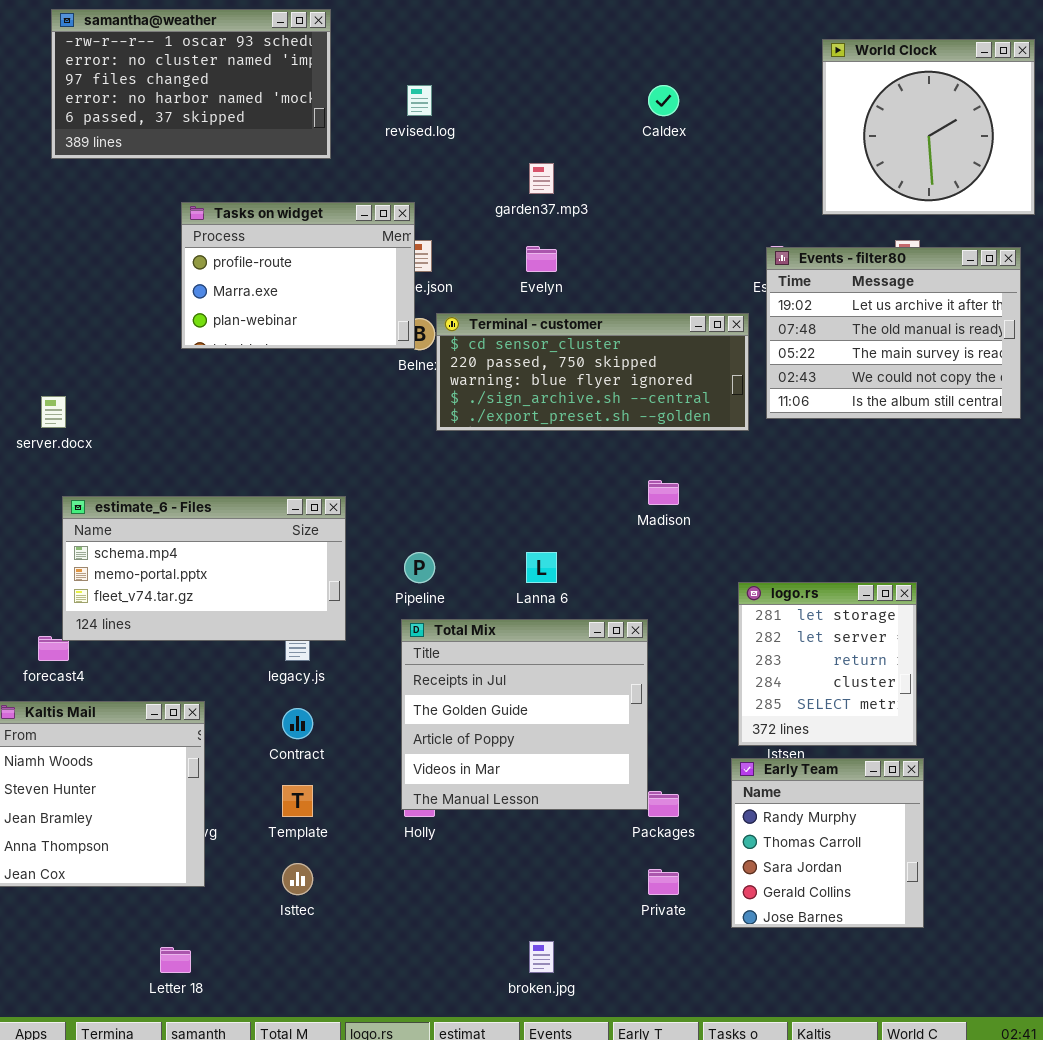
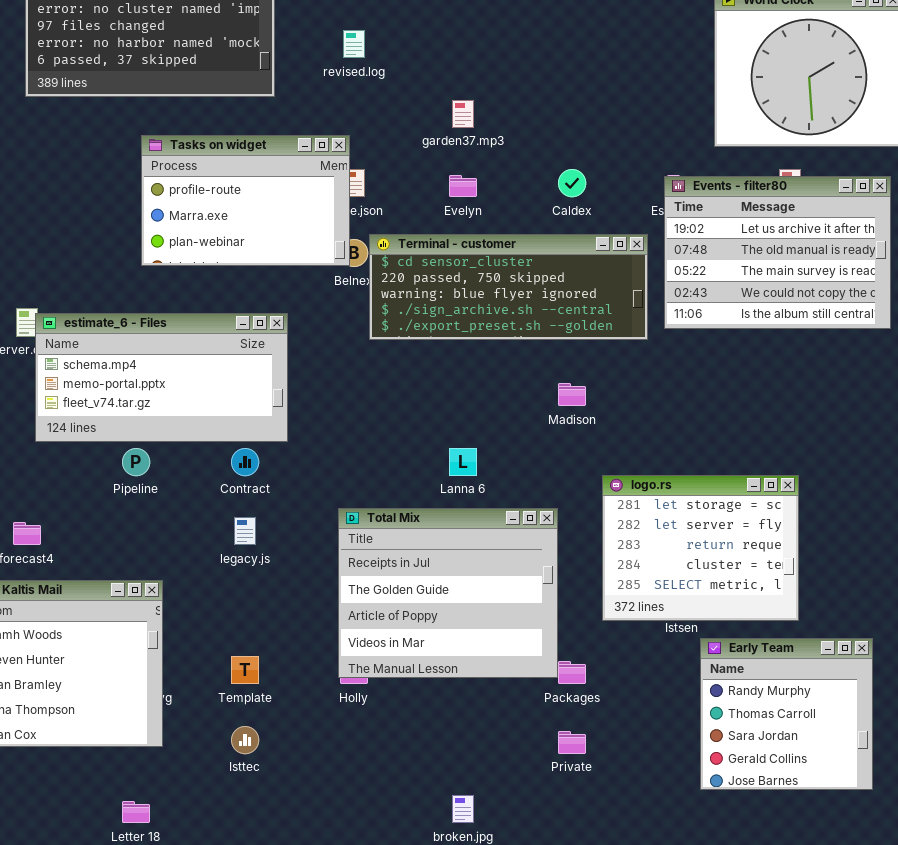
Caldex: [648,85,679,116] -> [558,169,586,197], moved
estimate_6 - Files: [62,496,346,641] -> [35,313,288,442], moved
Pipeline: [404,552,435,583] -> [122,448,150,476], moved
logo.rs: [738,582,917,746] -> [602,475,799,621], resized
Contract: [282,708,313,739] -> [231,448,259,476], moved
Early Team: [731,758,924,928] -> [700,638,873,790], moved

